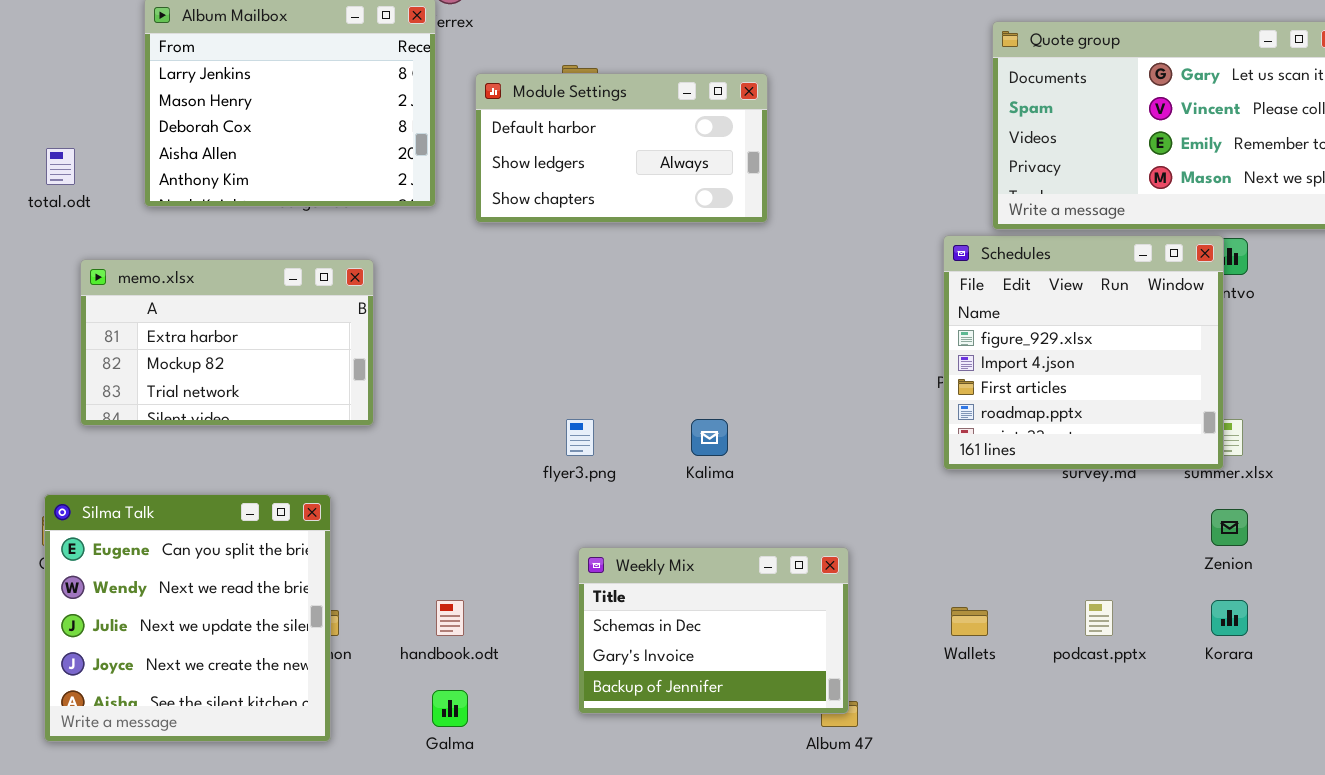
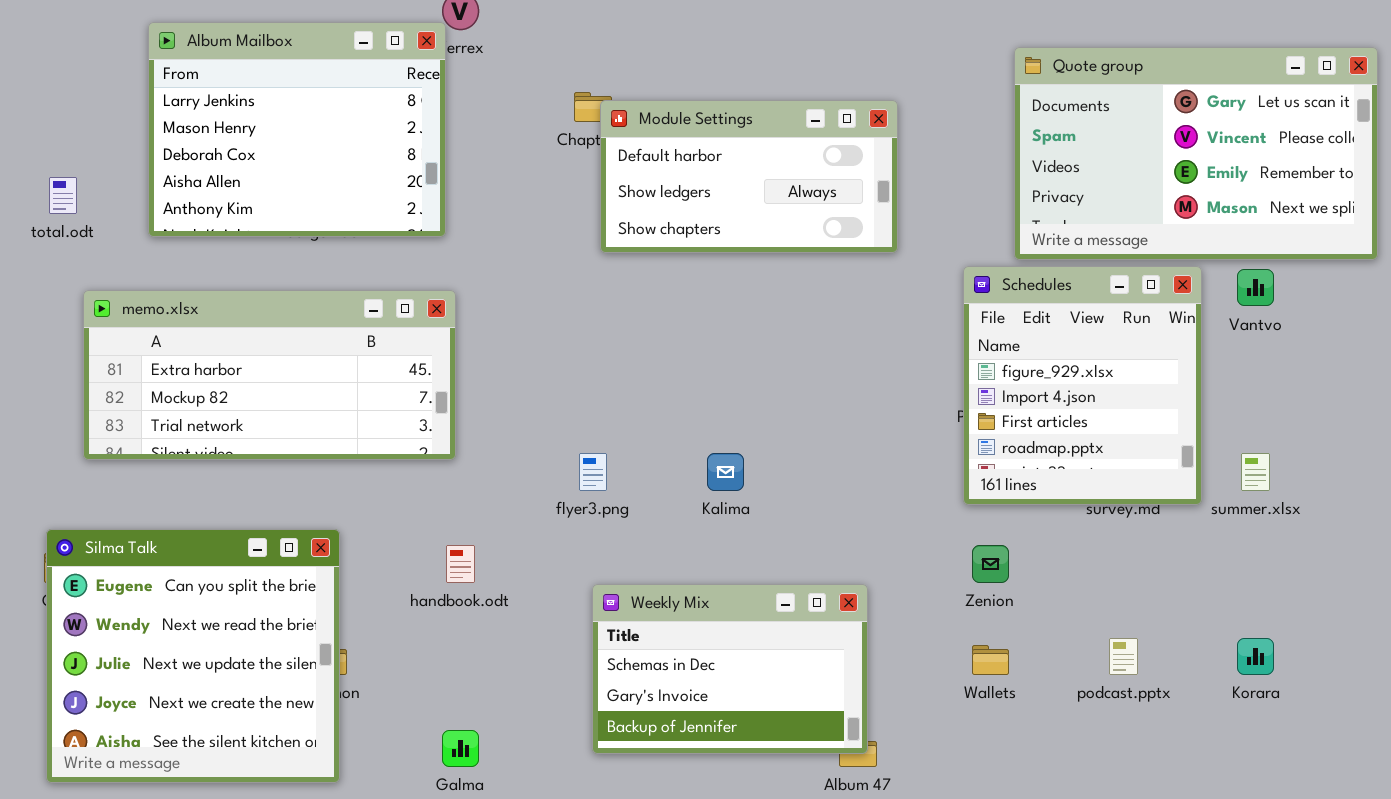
Module Settings: [475,73,768,223] -> [600,100,898,253], moved
Schedules: [943,235,1224,470] -> [963,266,1202,505], resized
memo.xlsx: [80,259,374,426] -> [83,290,456,460], resized
Zenion: [1211,509,1248,546] -> [972,545,1009,583], moved
handbook.odt: [436,600,464,636] -> [446,545,475,583], moved

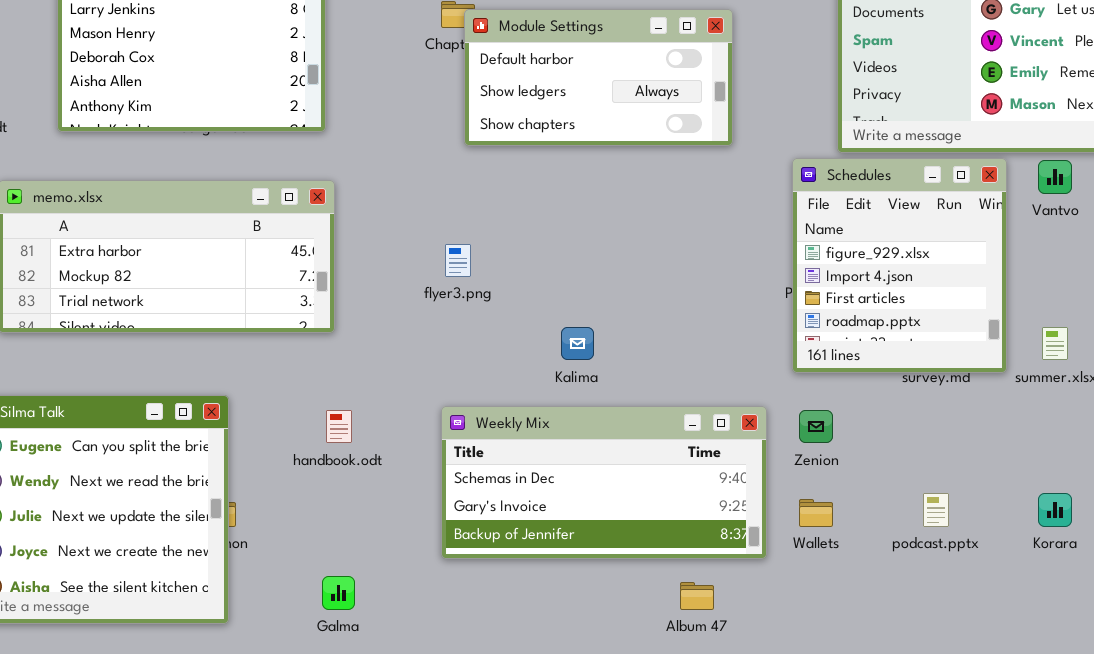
flyer3.png: [579,453,607,491] -> [445,244,471,277], moved
Weekly Mix: [592,584,868,754] -> [441,406,767,559], moved, resized

